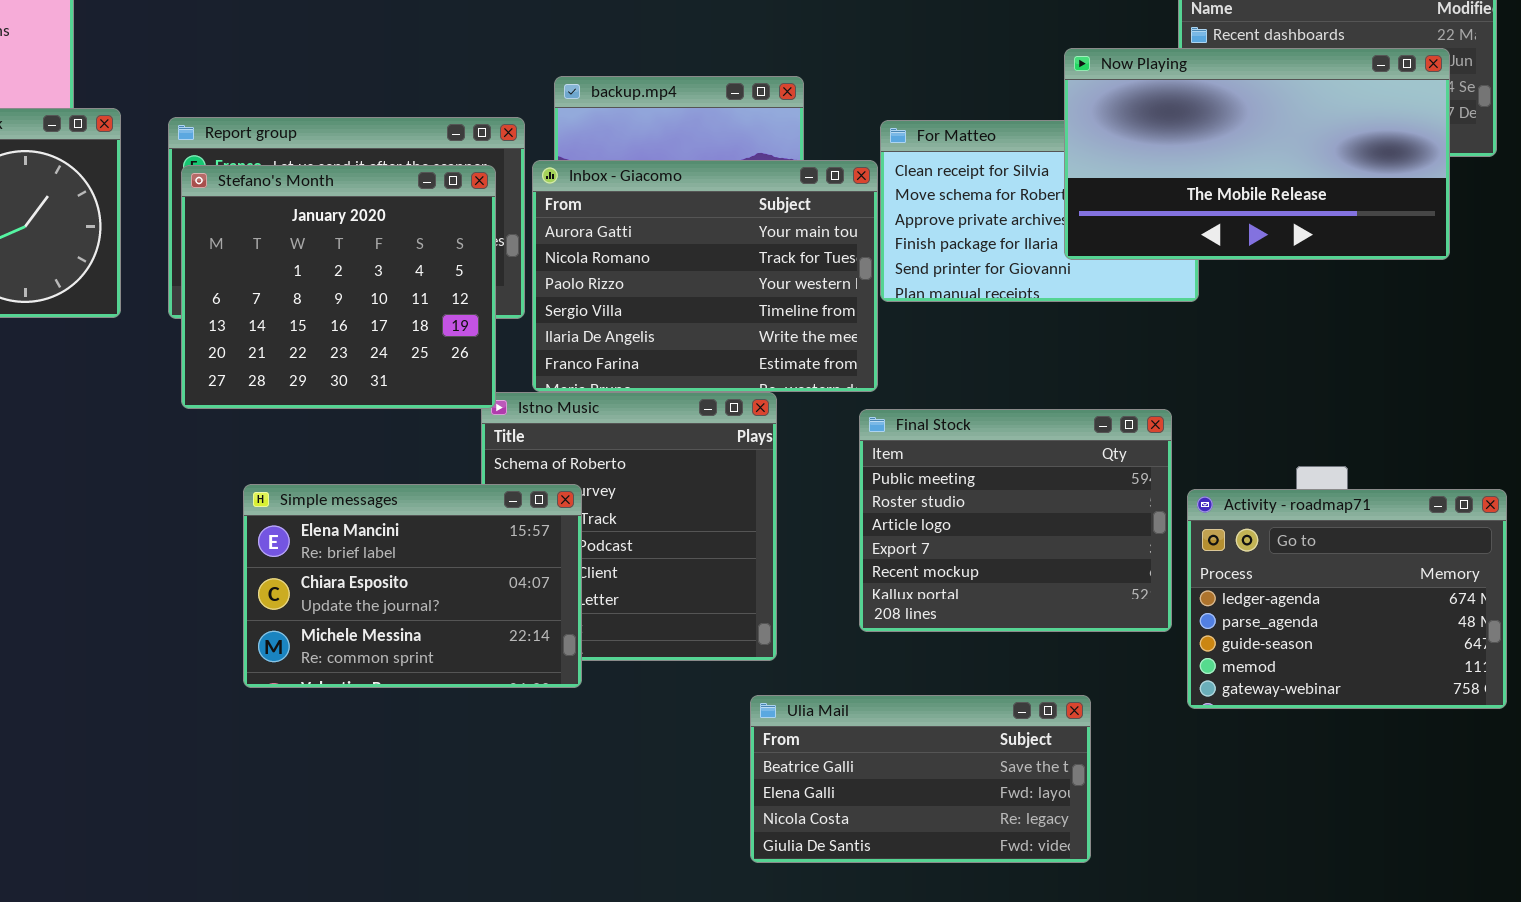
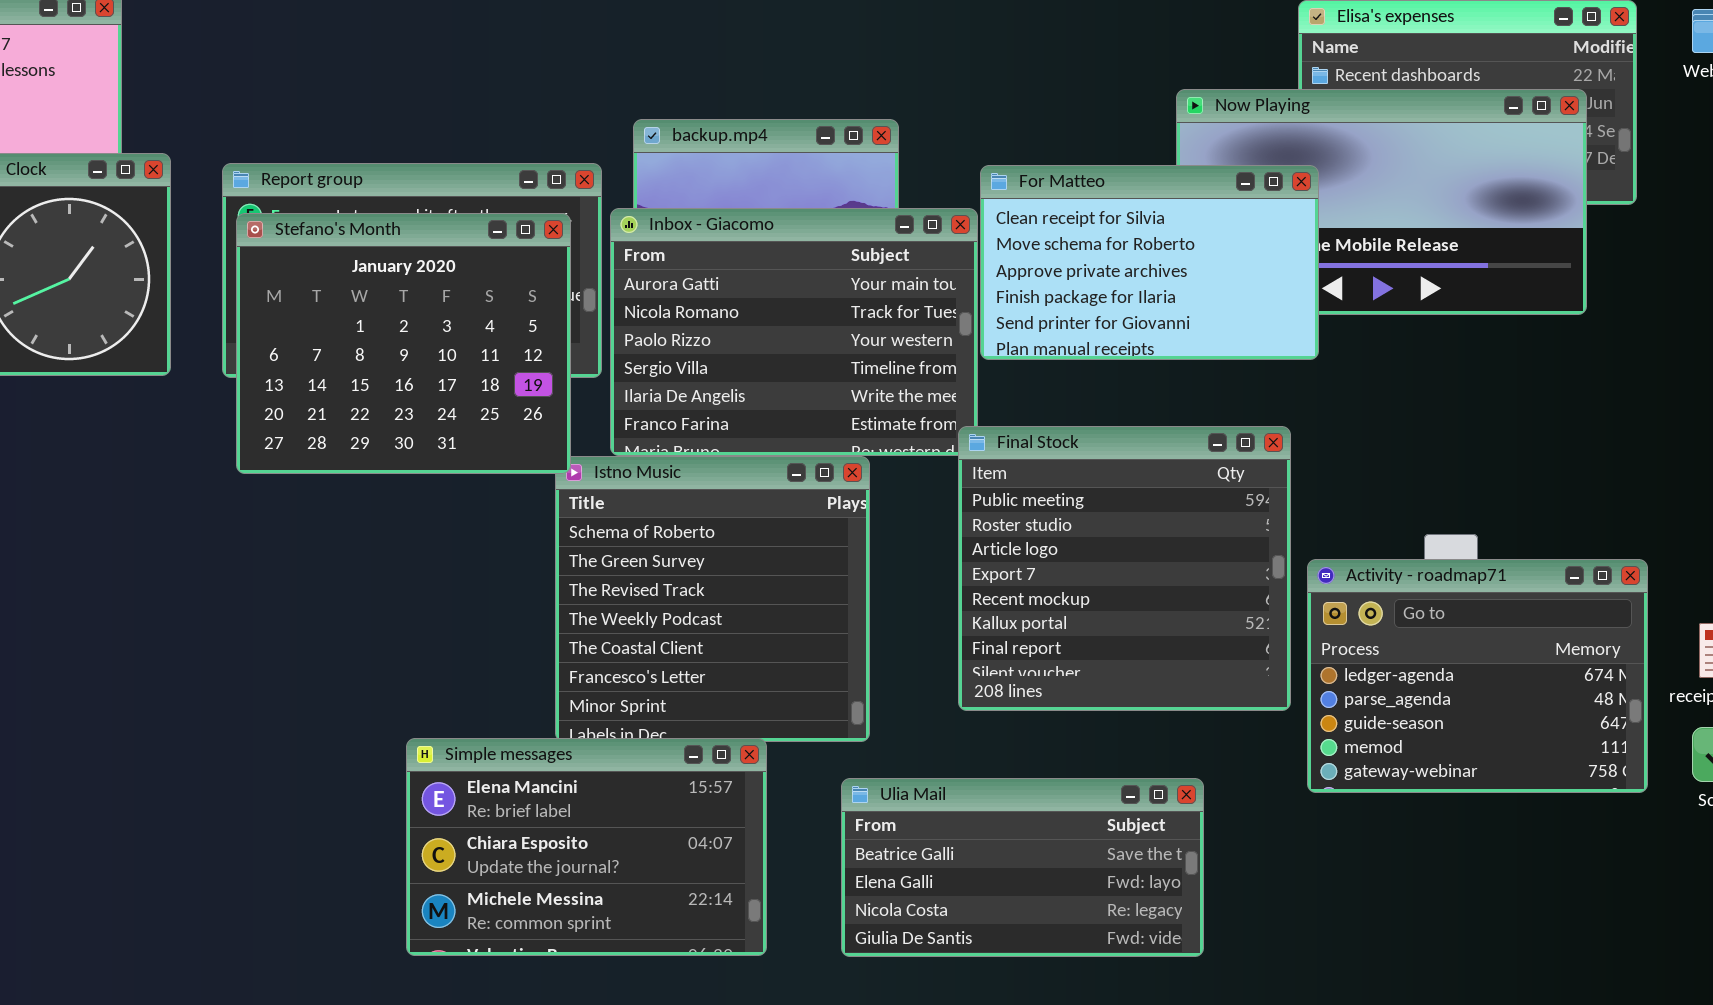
For Matteo: [880,120,1199,302] -> [980,165,1319,360], raised
Final Stock: [859,409,1172,632] -> [958,426,1291,711], resized
Simple messages: [243,484,582,688] -> [406,738,767,956], moved

